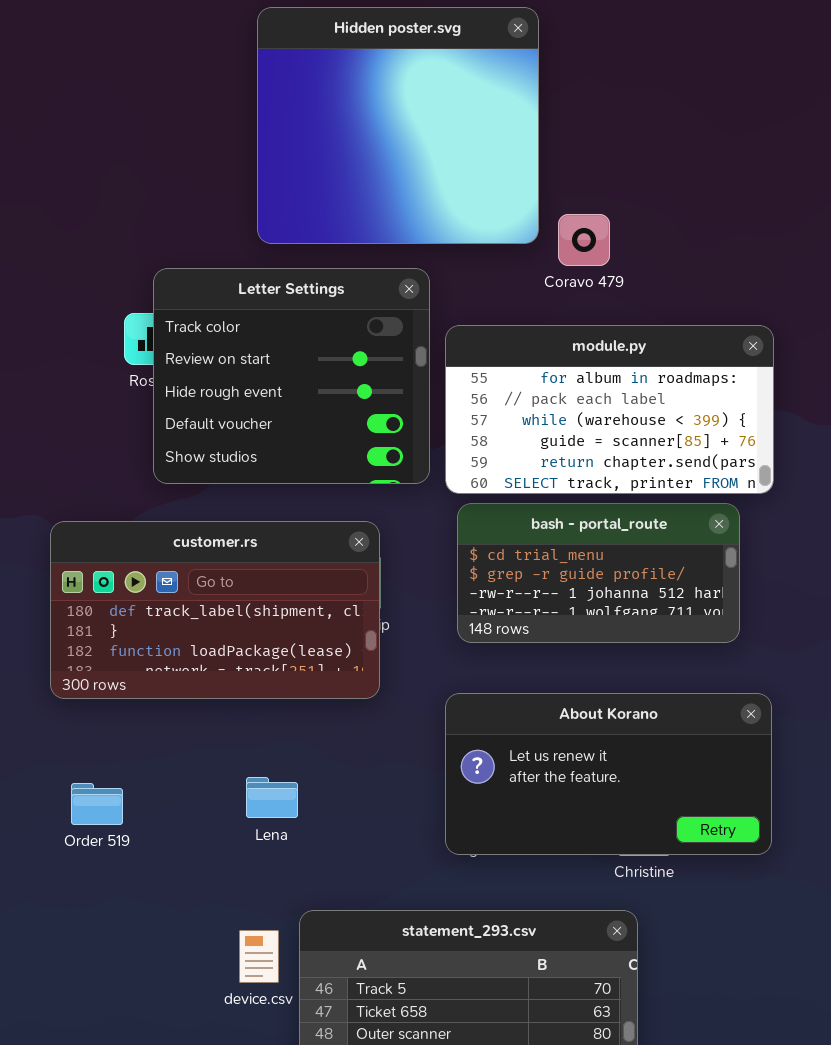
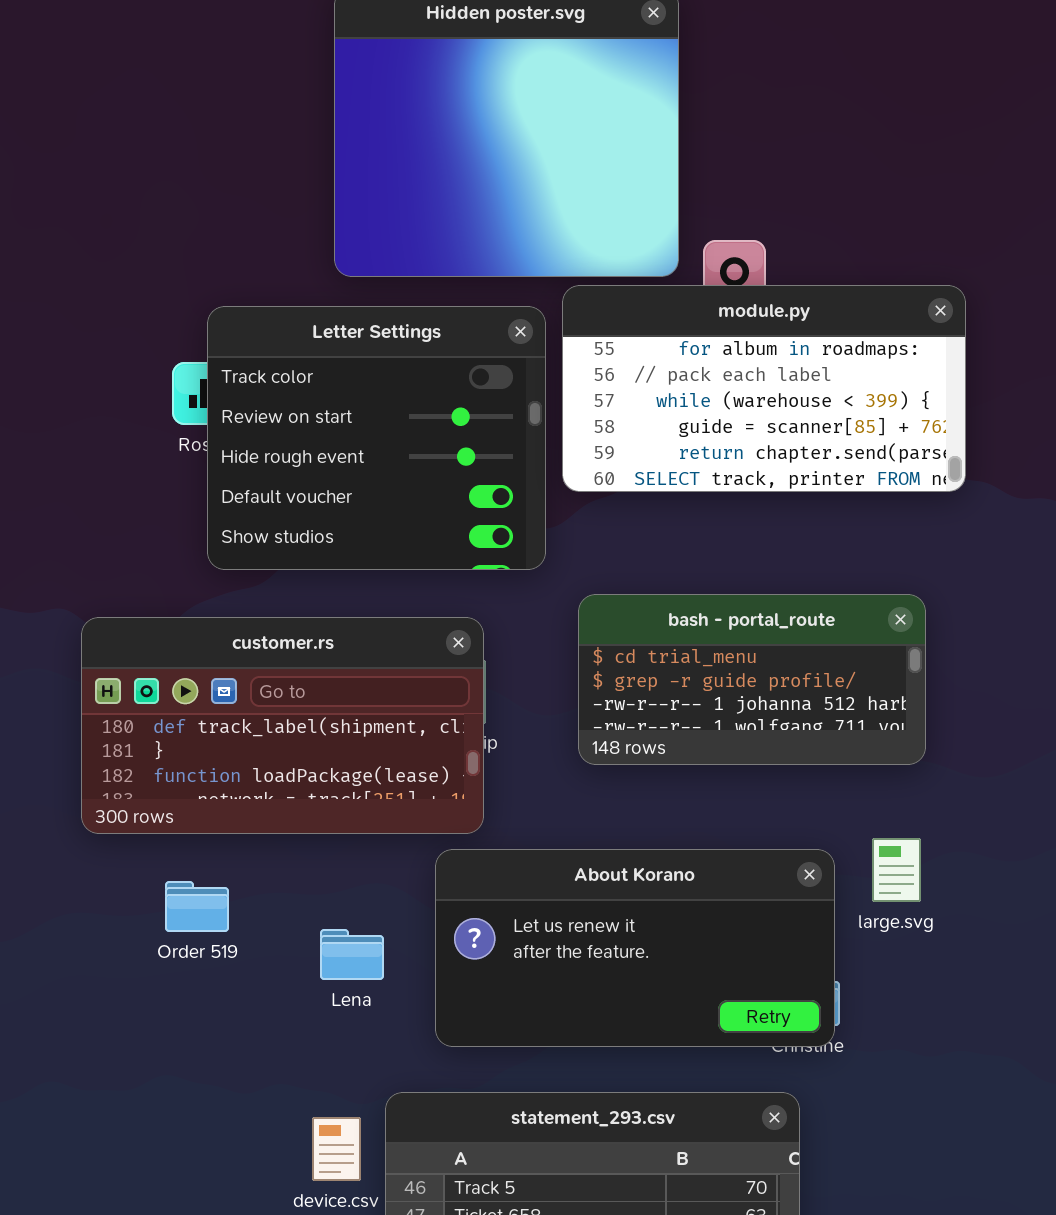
module.py: [445,325,774,494] -> [562,285,966,492], moved
About Korano: [445,693,772,855] -> [435,849,835,1047], moved
Order 519: [71,783,123,825] -> [165,881,229,932], moved

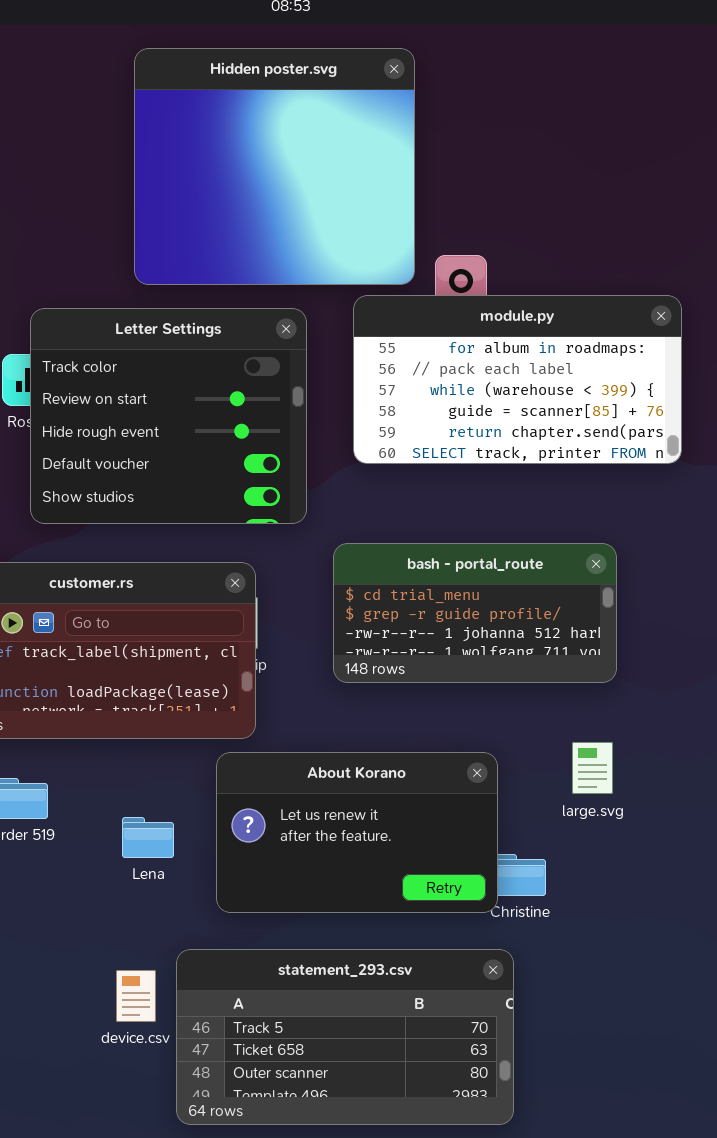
module.py: [562,285,966,492] -> [353,295,682,464], moved
About Korano: [435,849,835,1047] -> [216,752,498,913], resized

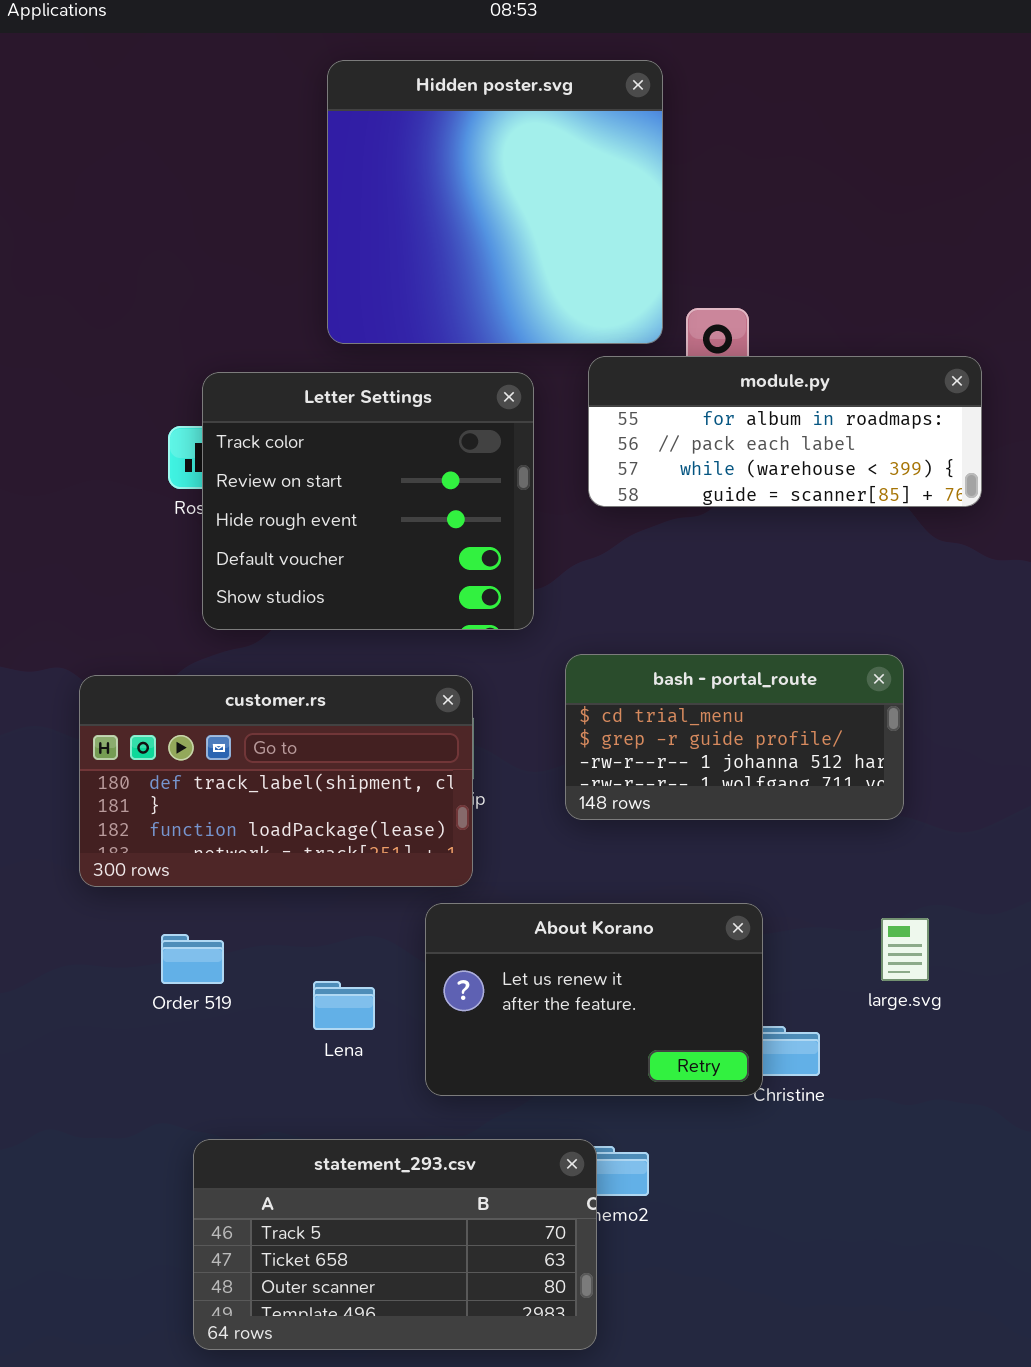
module.py: [353,295,682,464] -> [588,356,982,507], resized
large.svg: [572,742,613,794] -> [881,918,929,981], moved
statement_293.csv: [176,949,514,1125] -> [193,1139,597,1350], moved

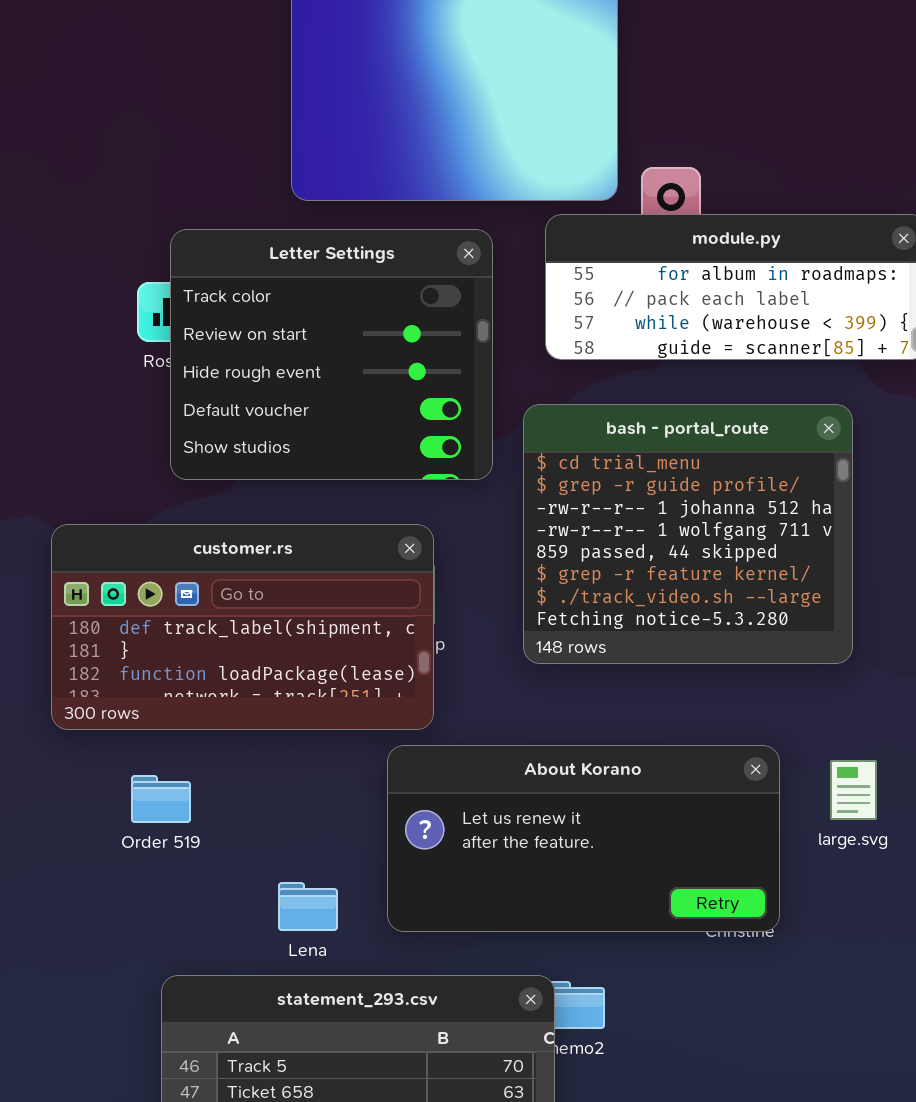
bash - portal_route: [565,654,904,820] -> [523,404,853,664], resized
About Korano: [425,903,763,1096] -> [387,745,780,932], resized
Lena: [313,981,375,1030] -> [278,882,338,931], moved

